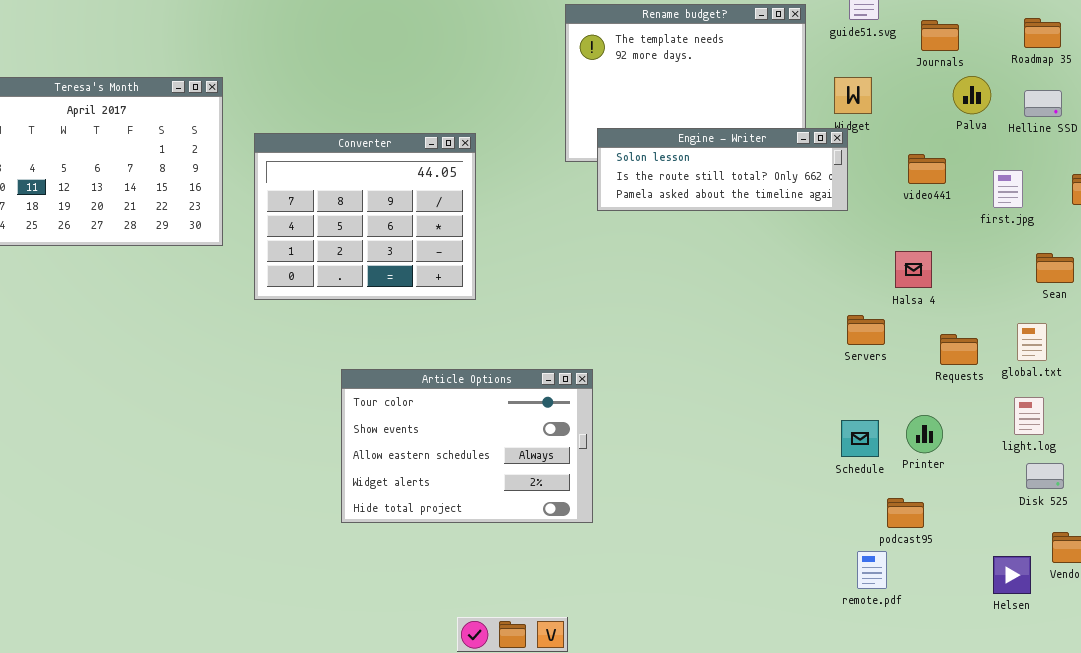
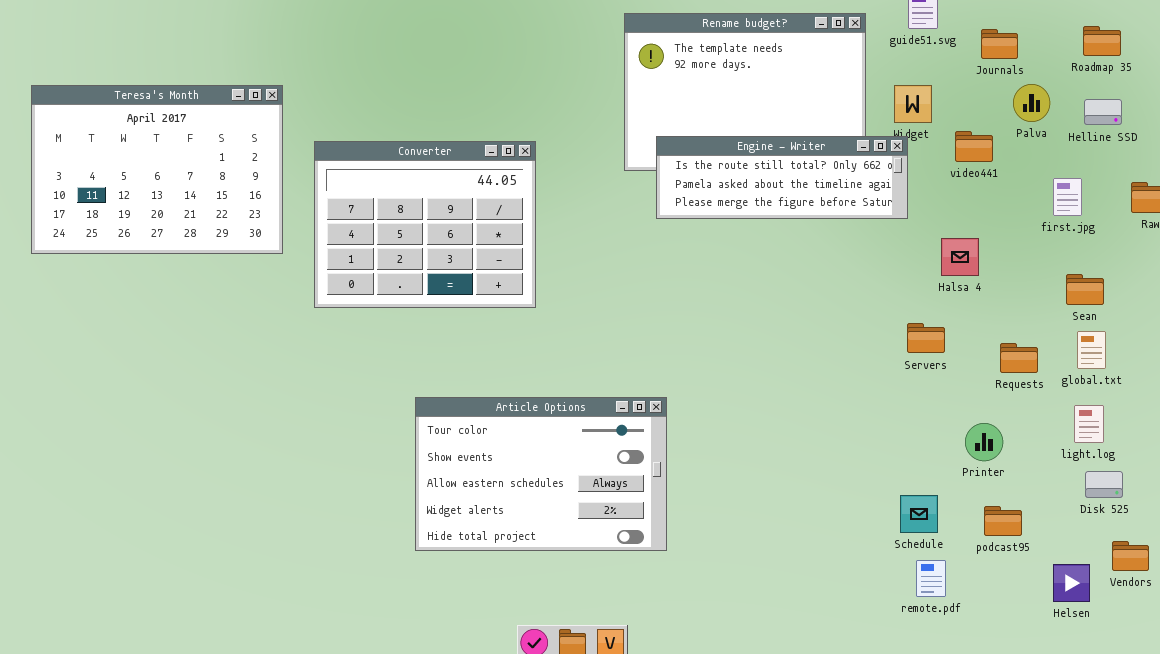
Engine - Writer: [597,128,848,211] -> [656,136,908,219], scrolled down 1 row
video441: [908,154,946,184] -> [955,131,993,162], moved
Halsa 4: [895,251,932,288] -> [941,238,979,276], moved
Sean: [1036,253,1074,283] -> [1066,274,1104,305], moved
Article Options: [341,369,593,523] -> [415,397,667,551], moved
Schedule: [841,420,879,457] -> [900,495,938,533], moved
podcast95: [887,498,924,528] -> [984,506,1022,536], moved

